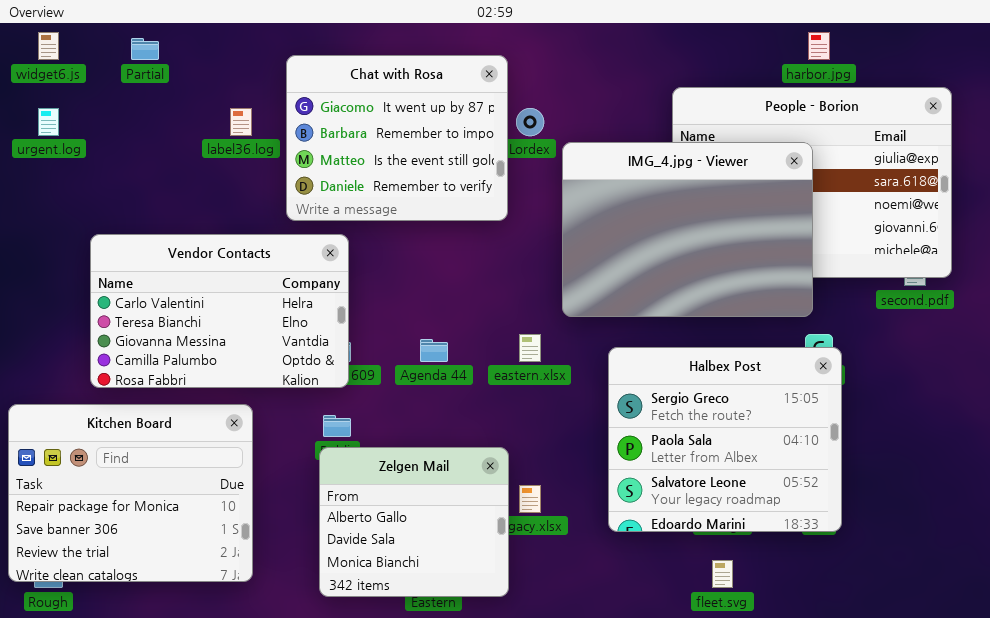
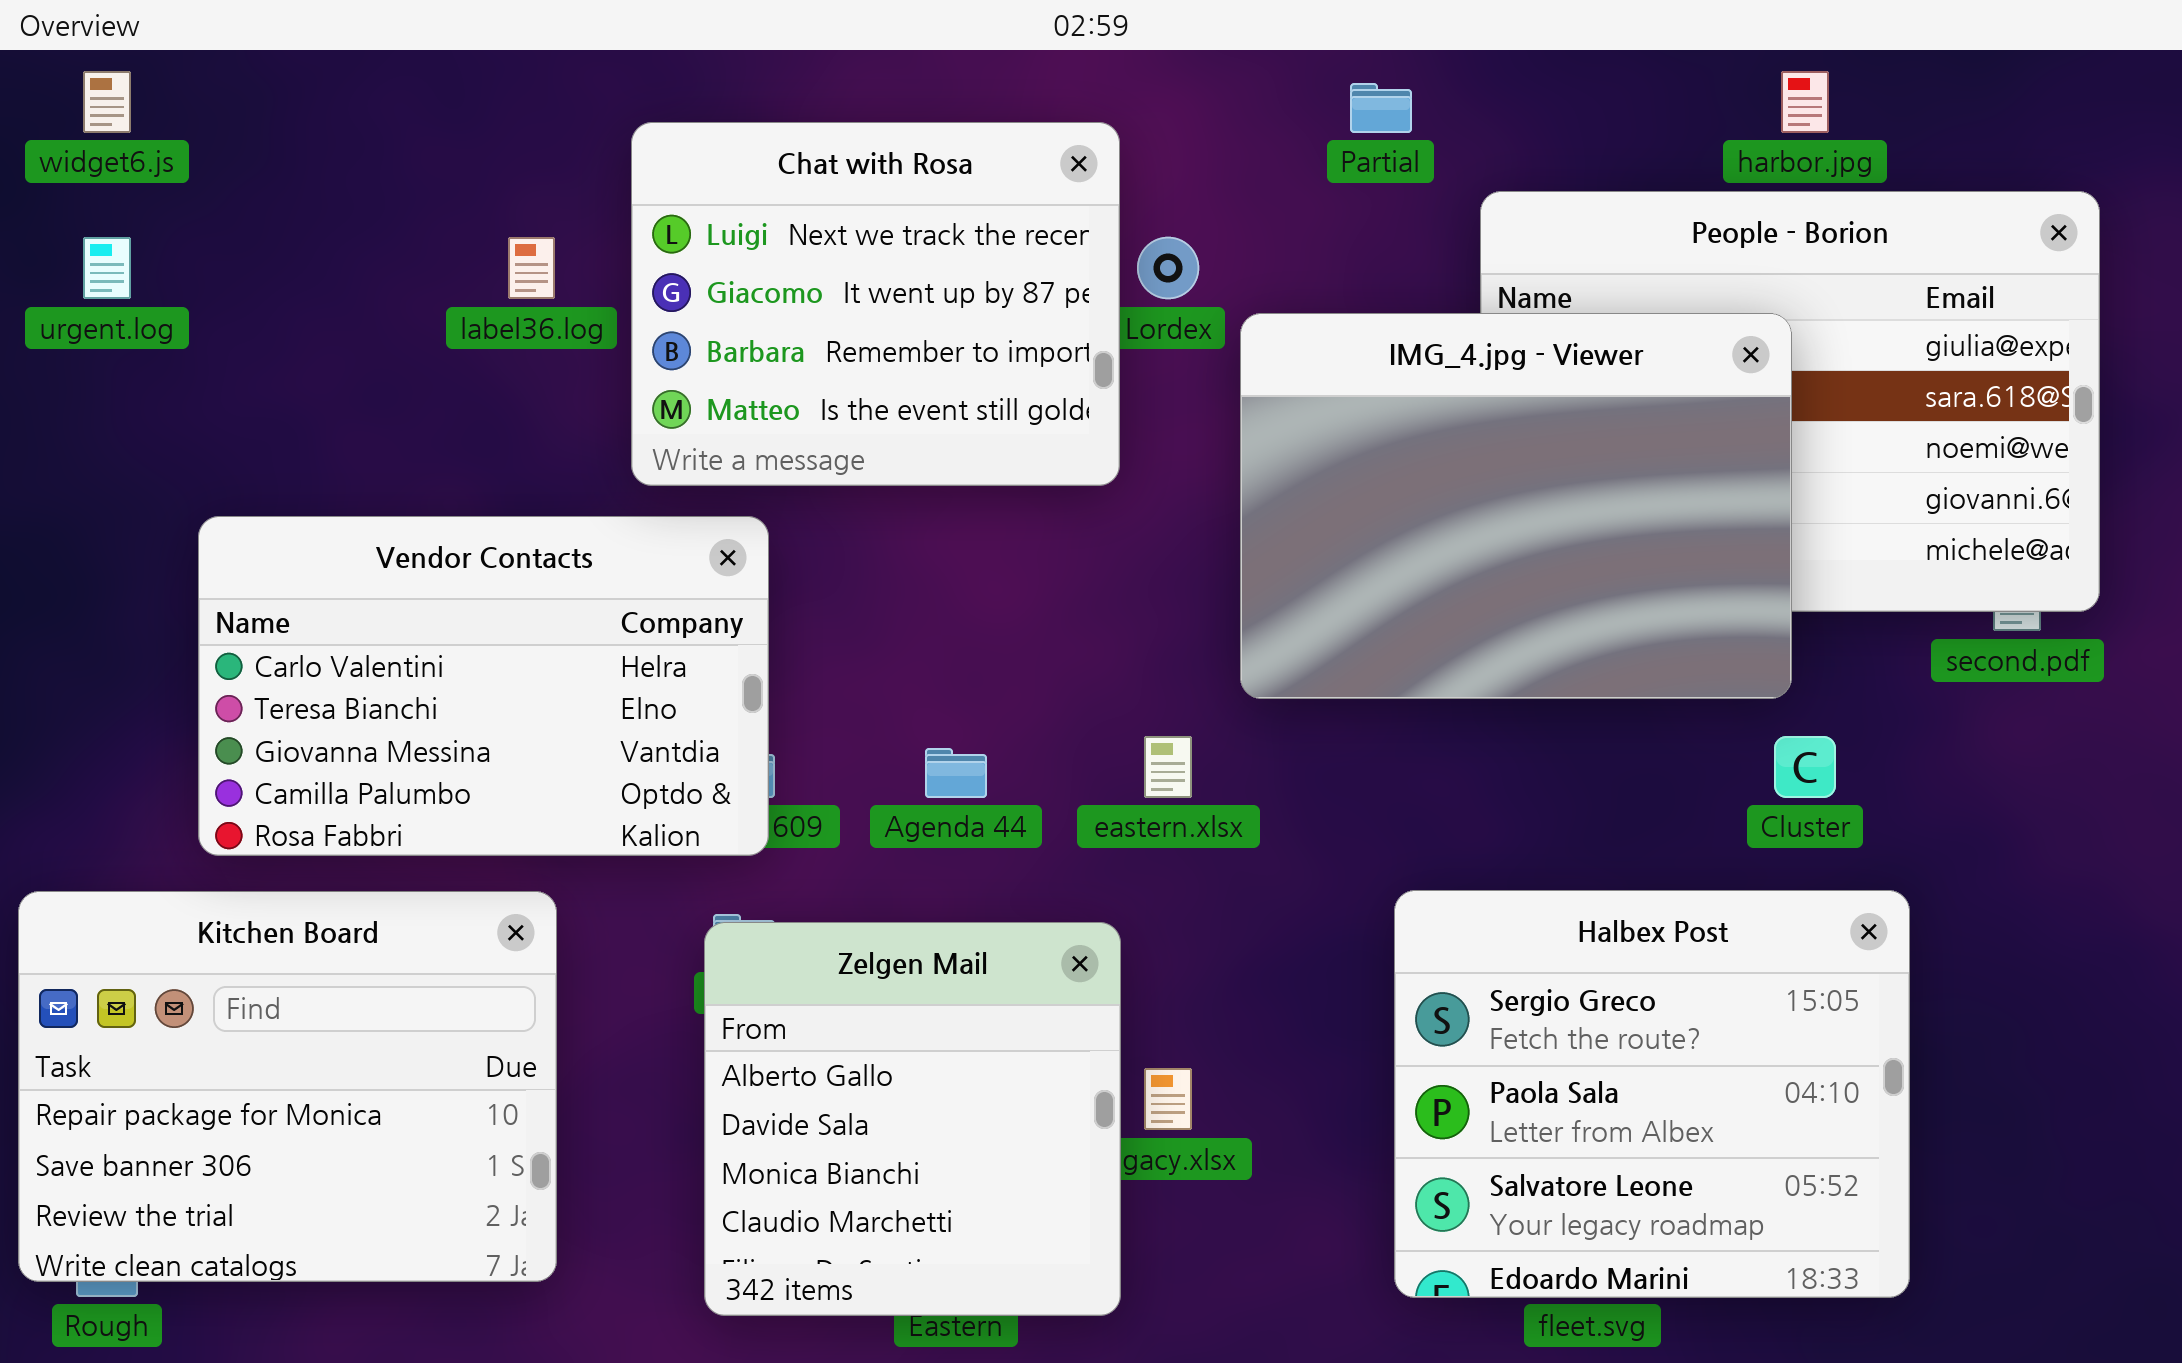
Partial: [131,38,159,60] -> [1350,83,1412,133], moved
Chat with Rosa: [286,55,508,221] -> [631,122,1120,486], scrolled up 1 row
Halbex Post: [608,347,842,532] -> [1394,890,1910,1298], moved
Zelgen Mail: [319,447,509,597] -> [704,922,1121,1316], resized

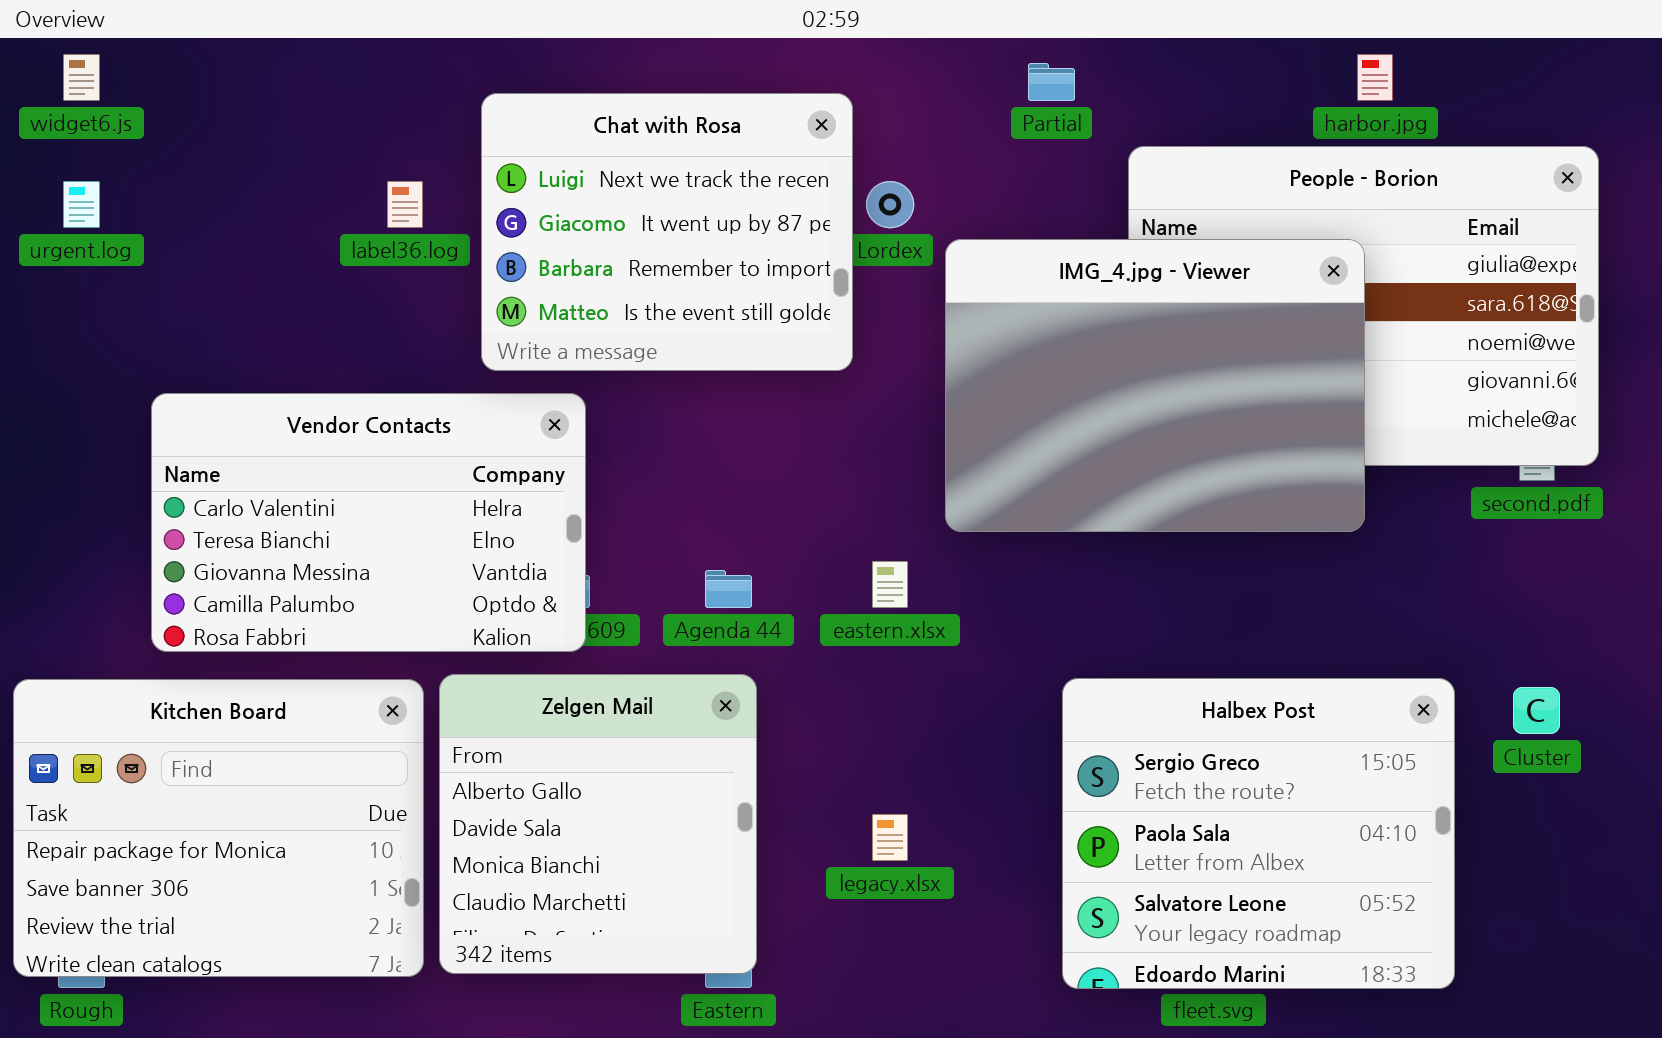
Cluster: [1774,736,1836,798] -> [1513,687,1560,734], moved
Zelgen Mail: [704,922,1121,1316] -> [439,674,757,974], moved

